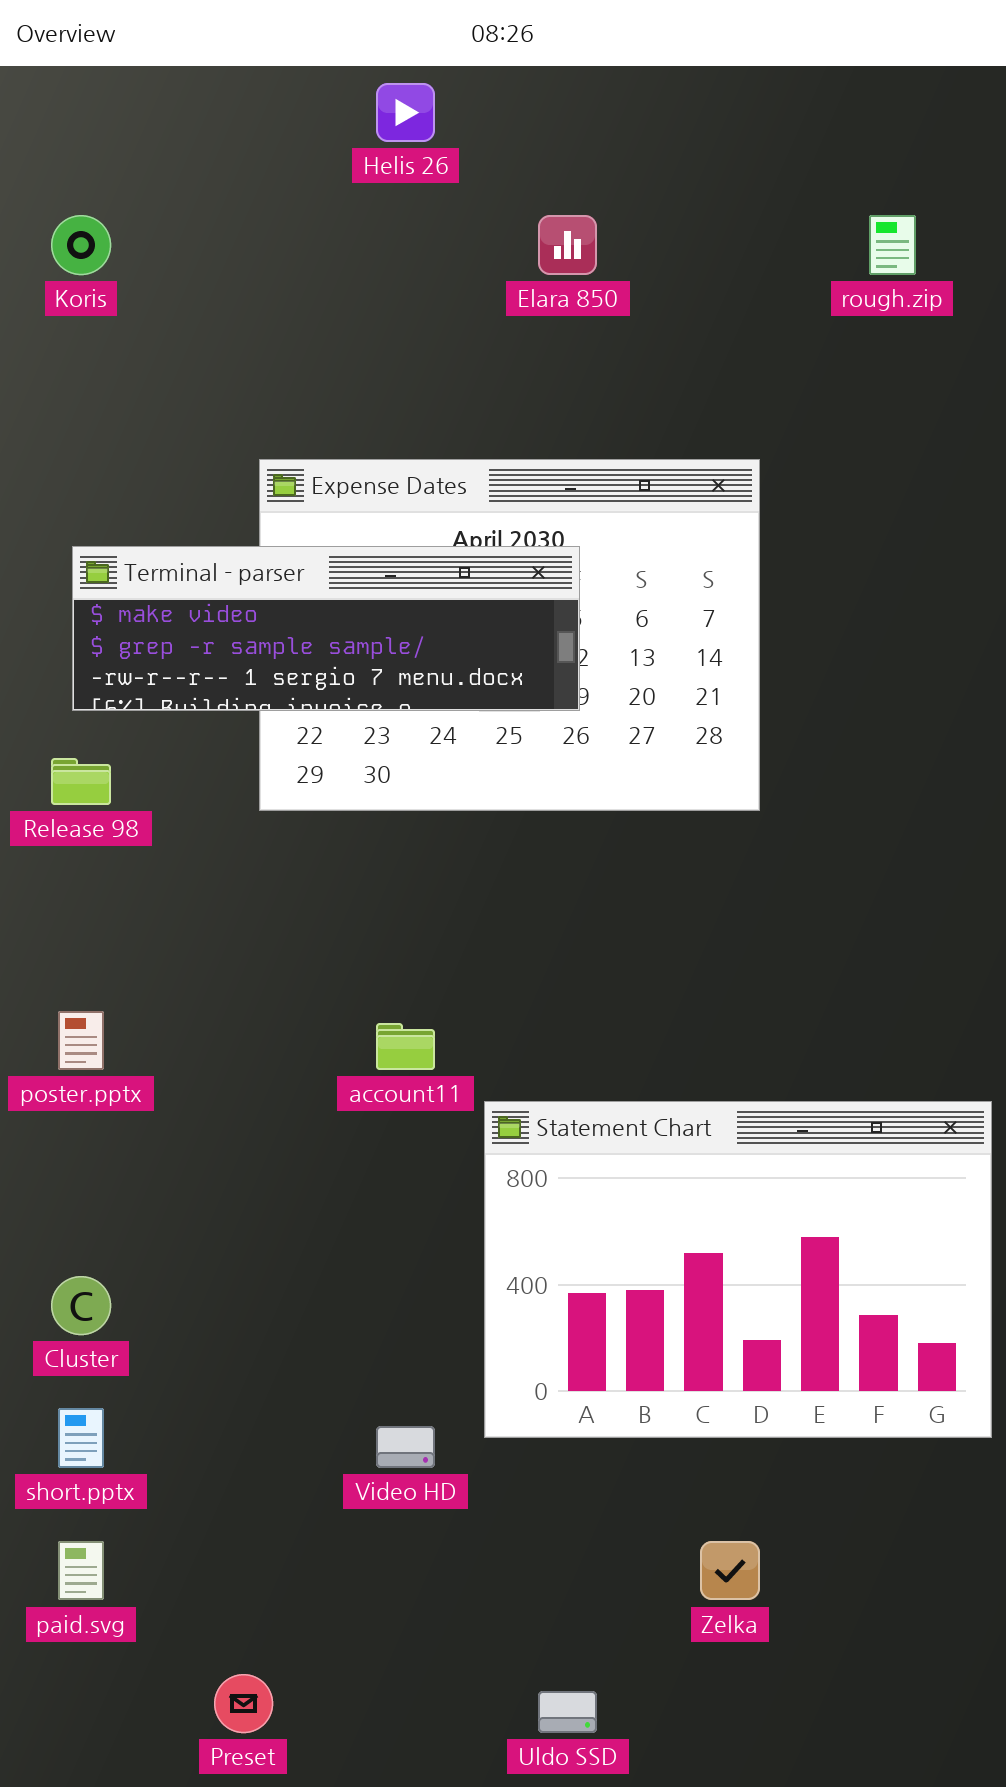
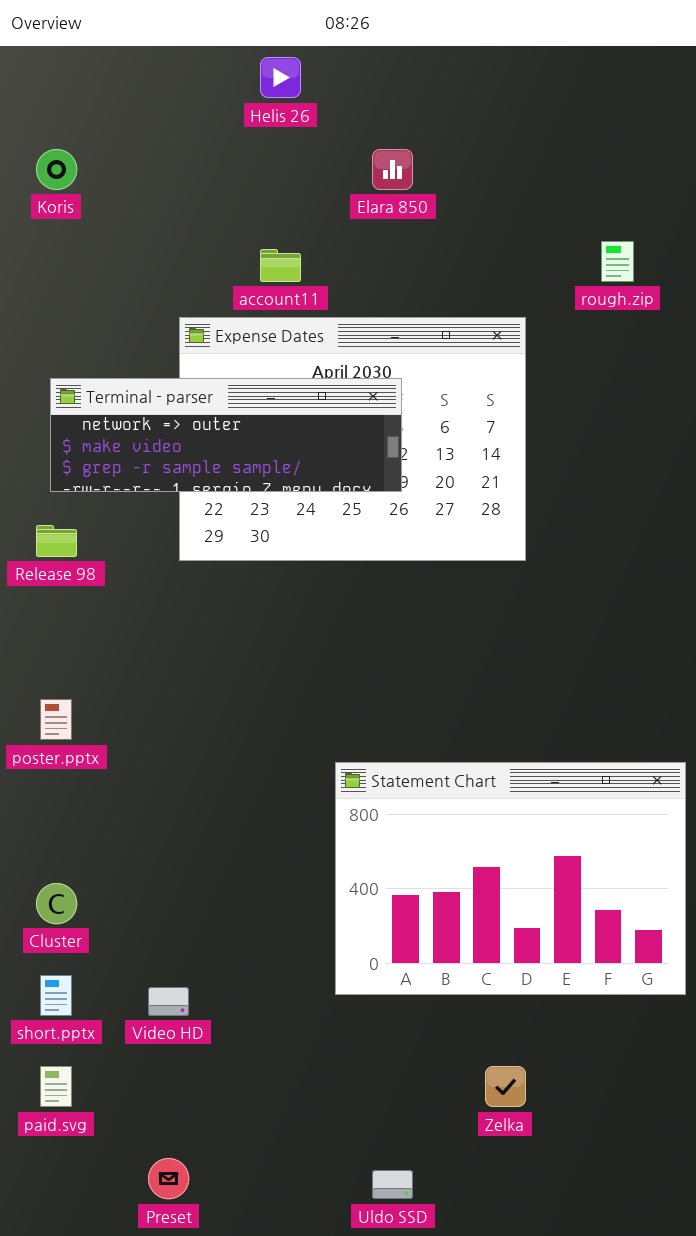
rough.zip: [869,215,916,275] -> [601,241,634,282], moved
Terminal - parser: [72,546,580,711] -> [50,378,402,492], scrolled up 1 row
account11: [376,1023,435,1070] -> [260,249,301,282], moved
Video HD: [376,1426,435,1468] -> [148,987,189,1016], moved

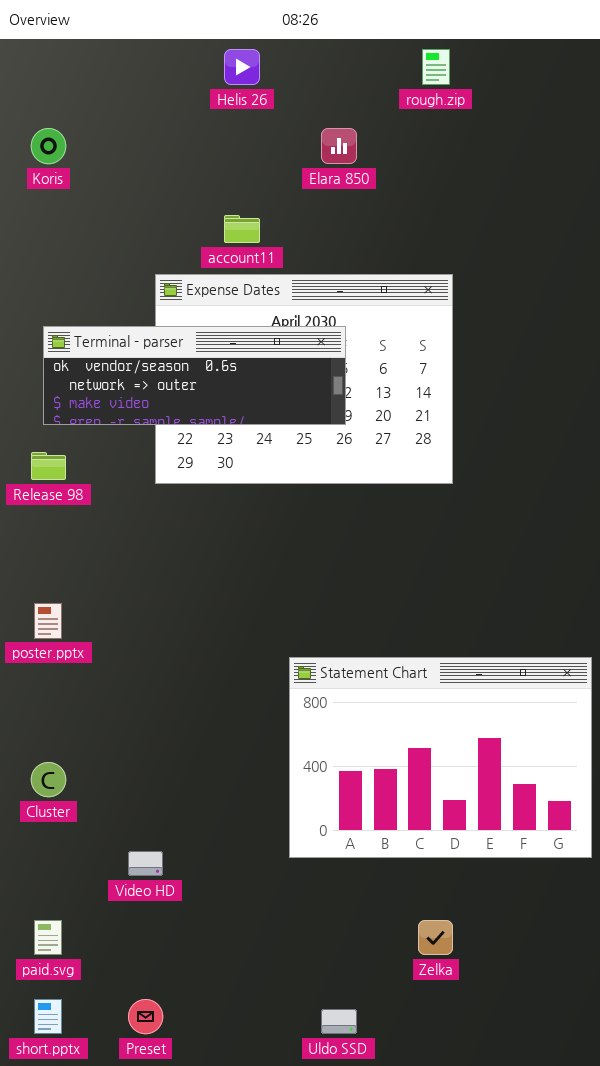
rough.zip: [601,241,634,282] -> [422,49,450,85], moved
Terminal - parser: [50,378,402,492] -> [43,326,346,425], scrolled up 1 row
short.pptx: [40,975,72,1016] -> [34,999,62,1034], moved

